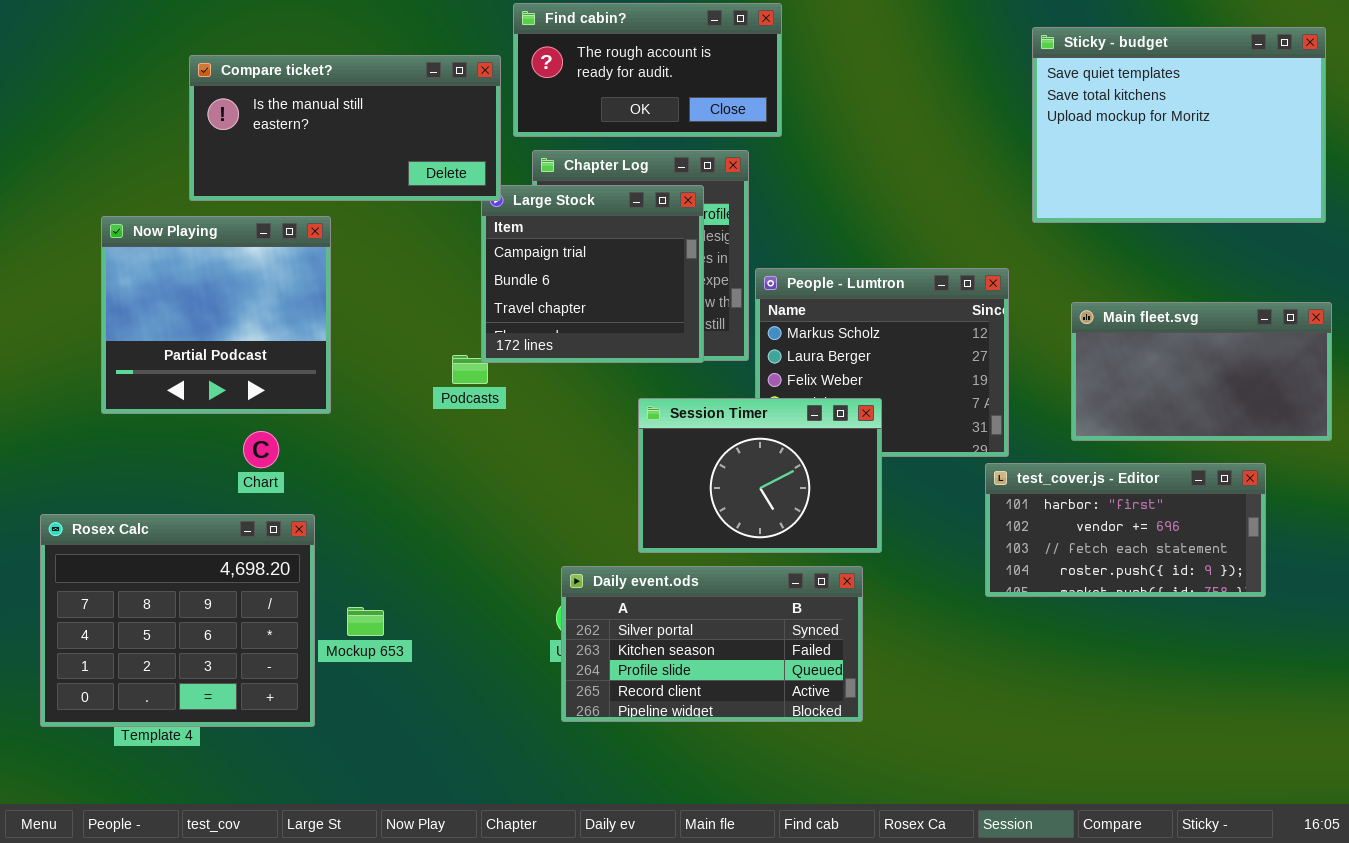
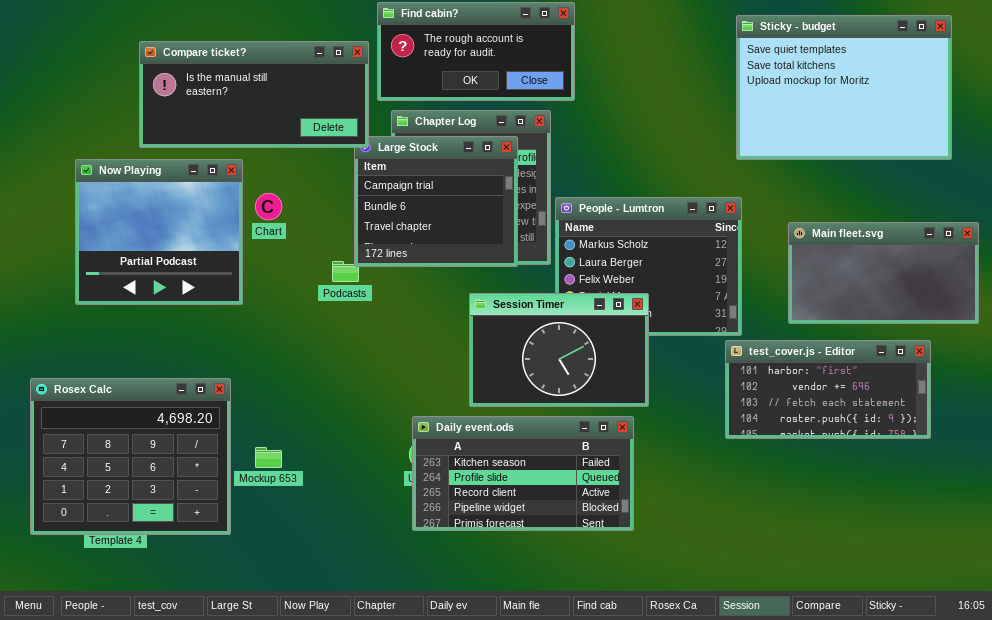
Sticky - budget: [1032,27,1326,223] -> [736,15,952,160], moved
Chart: [243,431,279,468] -> [255,193,282,220], moved
Daily event.ods: [561,566,863,722] -> [412,416,634,531], scrolled down 1 row

